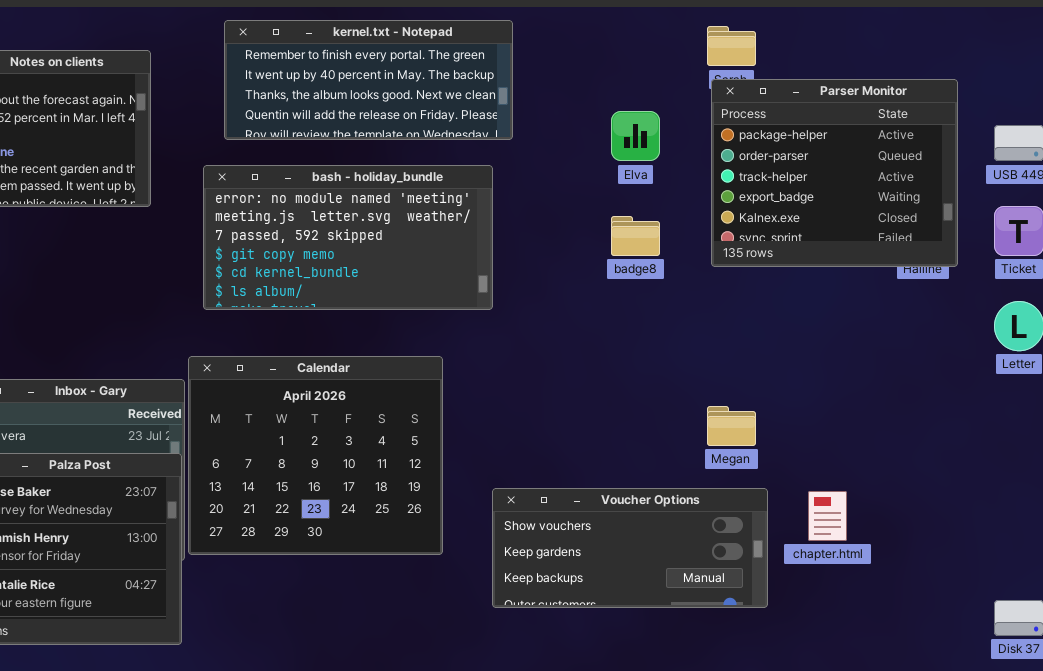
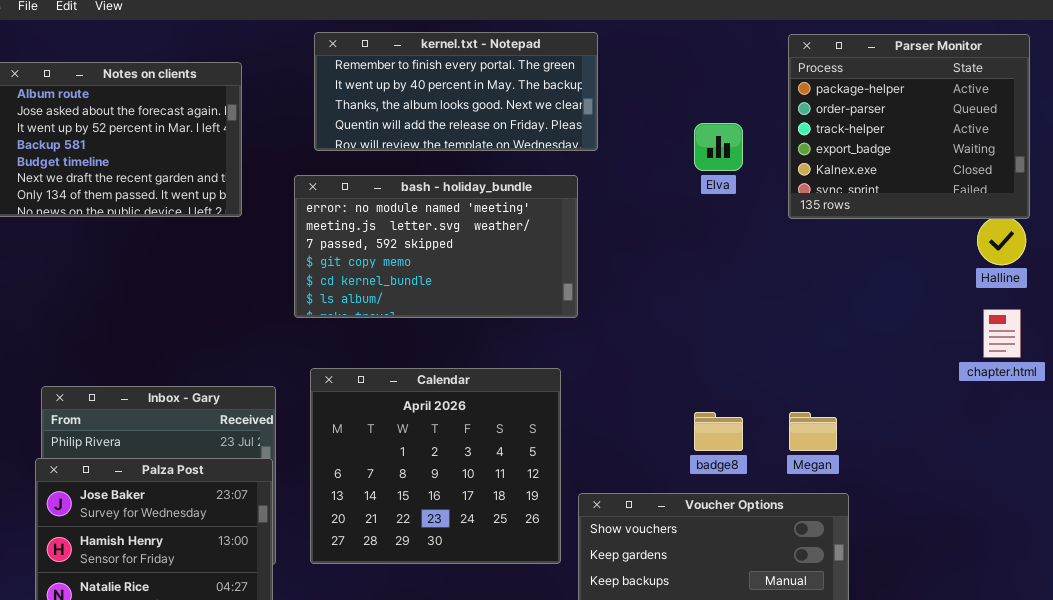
Parser Monitor: [711,79,958,267] -> [788,34,1030,219], moved
badge8: [611,216,660,256] -> [694,412,743,451], moved
Calendar: [188,356,443,555] -> [310,368,561,564], moved
chapter.html: [808,491,847,541] -> [983,309,1021,358], moved

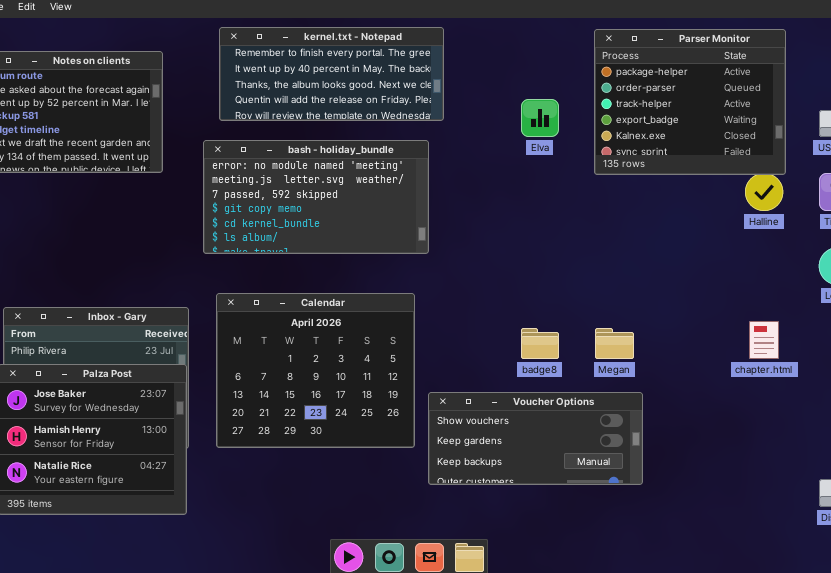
chapter.html: [983,309,1021,358] -> [749,321,779,359], moved

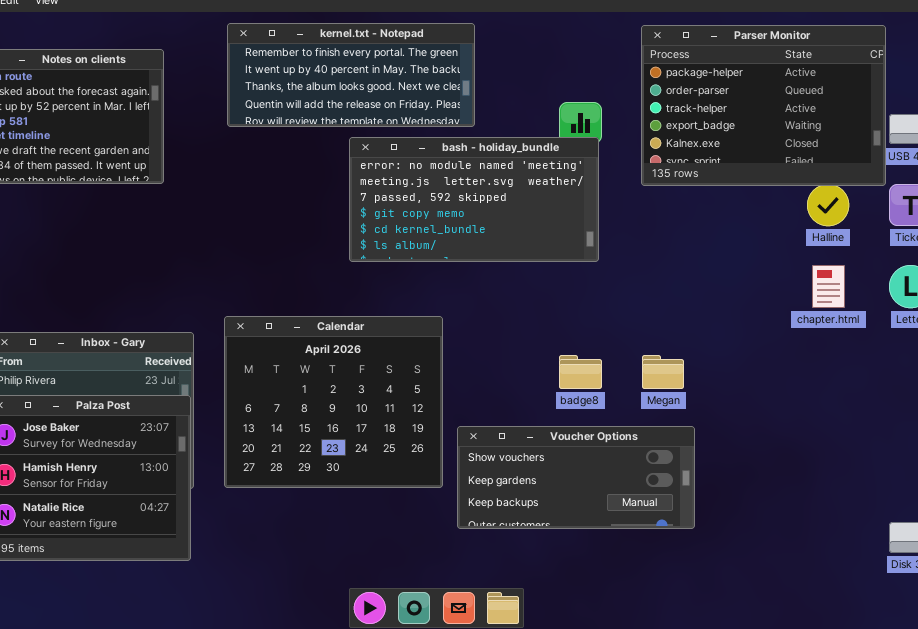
Parser Monitor: [594,29,786,175] -> [641,25,886,186], resized
bash - holiday_bundle: [203,140,429,254] -> [349,137,599,262], moved
chapter.html: [749,321,779,359] -> [812,265,845,308], moved

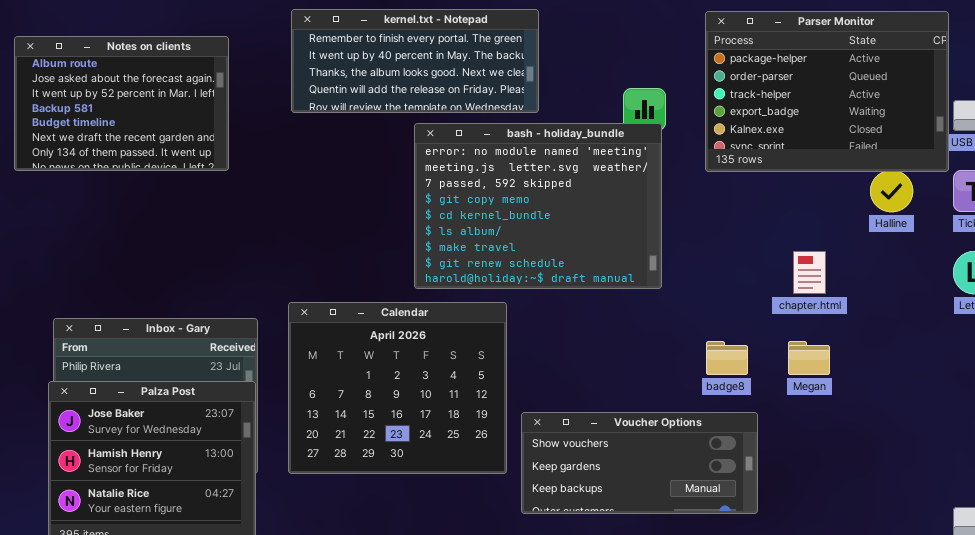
bash - holiday_bundle: [349,137,599,262] -> [414,123,662,289], resized
chapter.html: [812,265,845,308] -> [793,251,826,294], moved
badge8: [559,355,602,389] -> [706,341,748,375], moved
Megan: [642,355,684,389] -> [788,341,830,375], moved

